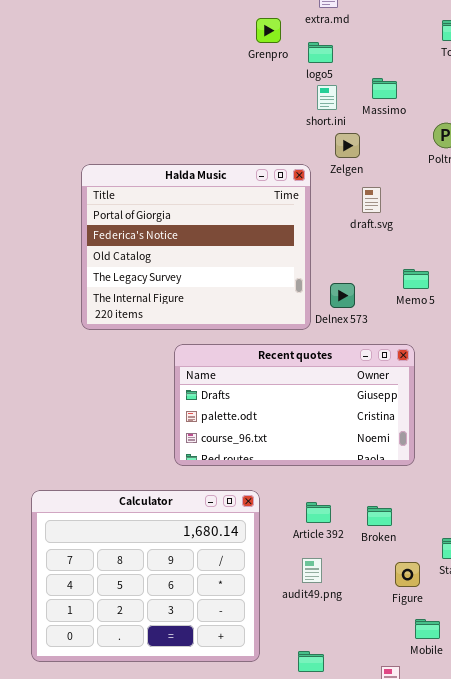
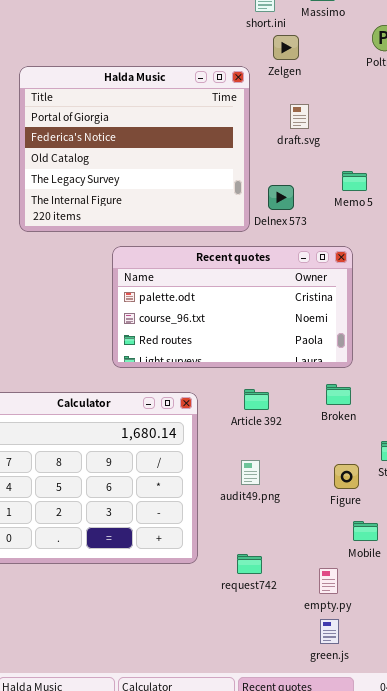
draft.svg: [362,187,381,213] -> [290,104,309,129], moved
Recent quotes: [174,344,415,466] -> [112,246,353,368], scrolled down 1 row
Article 392: [306,502,331,523] -> [244,389,269,410], moved
Broken: [367,506,392,526] -> [326,384,351,405], moved

